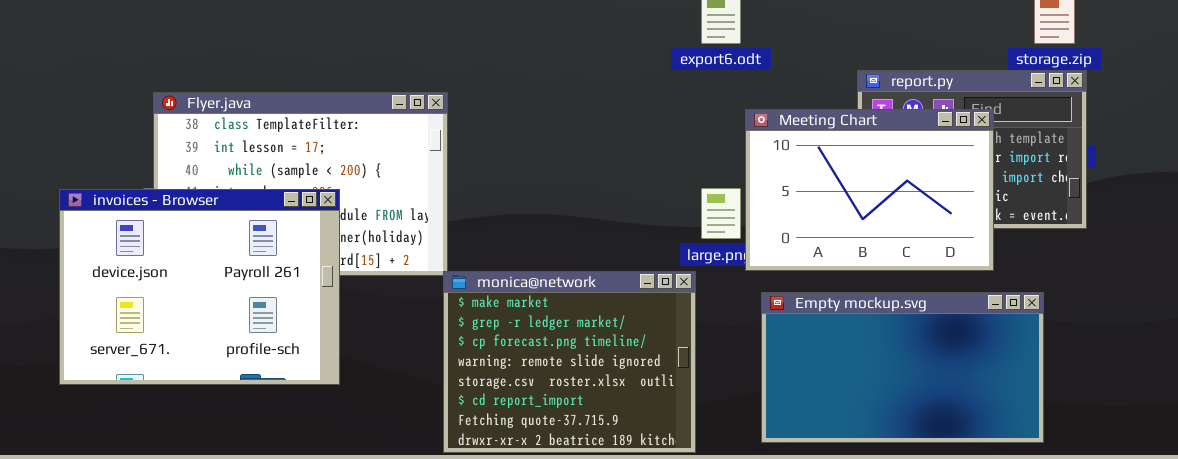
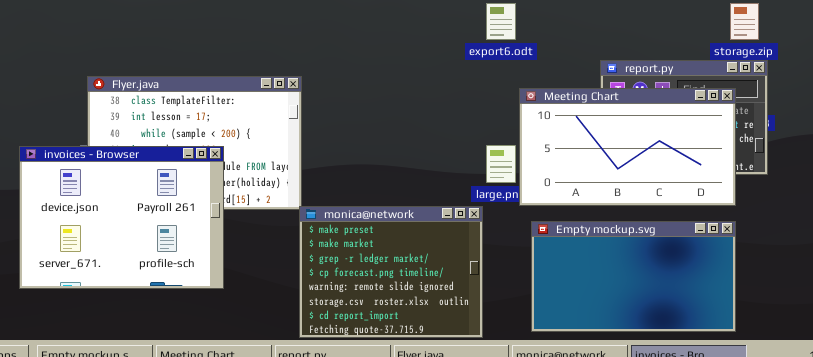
Meeting Chart: [745,109,994,271] -> [519,88,736,206], resized
monica@network: [443,271,696,453] -> [299,206,483,338], scrolled up 1 row

